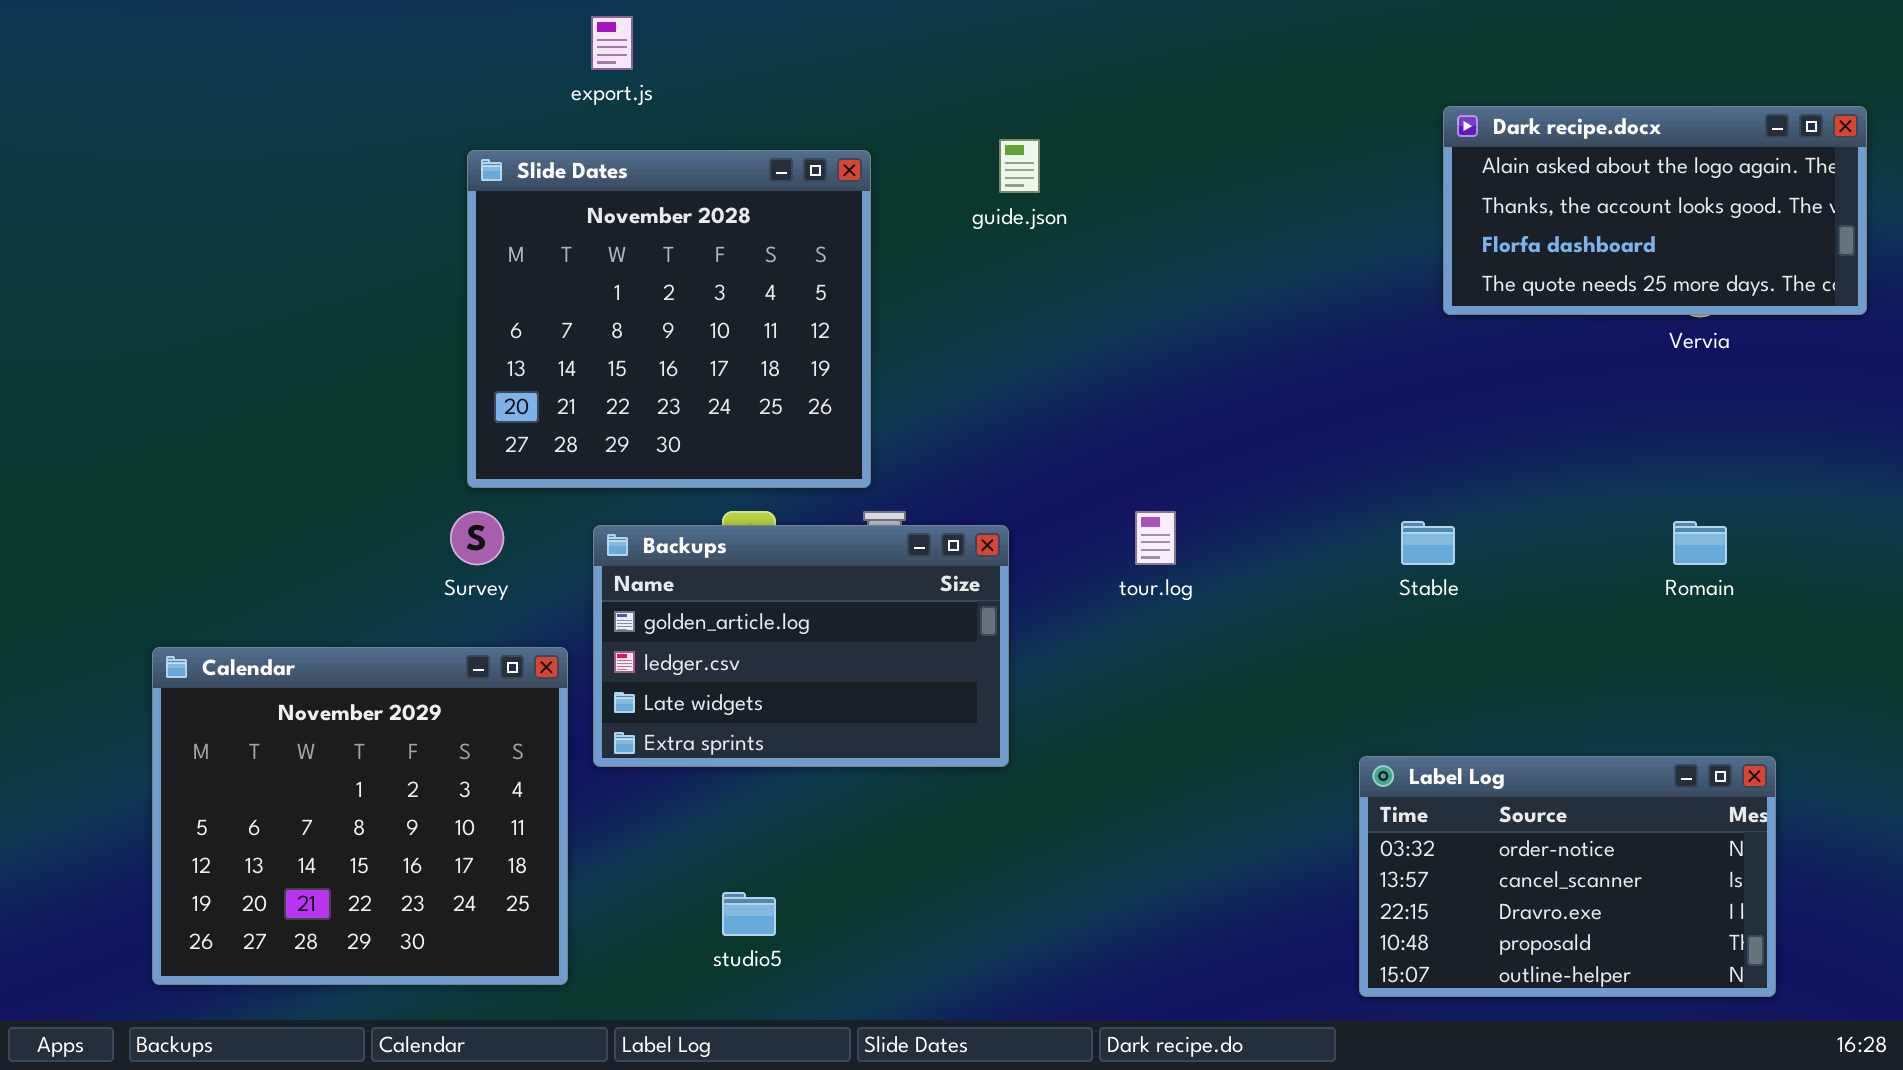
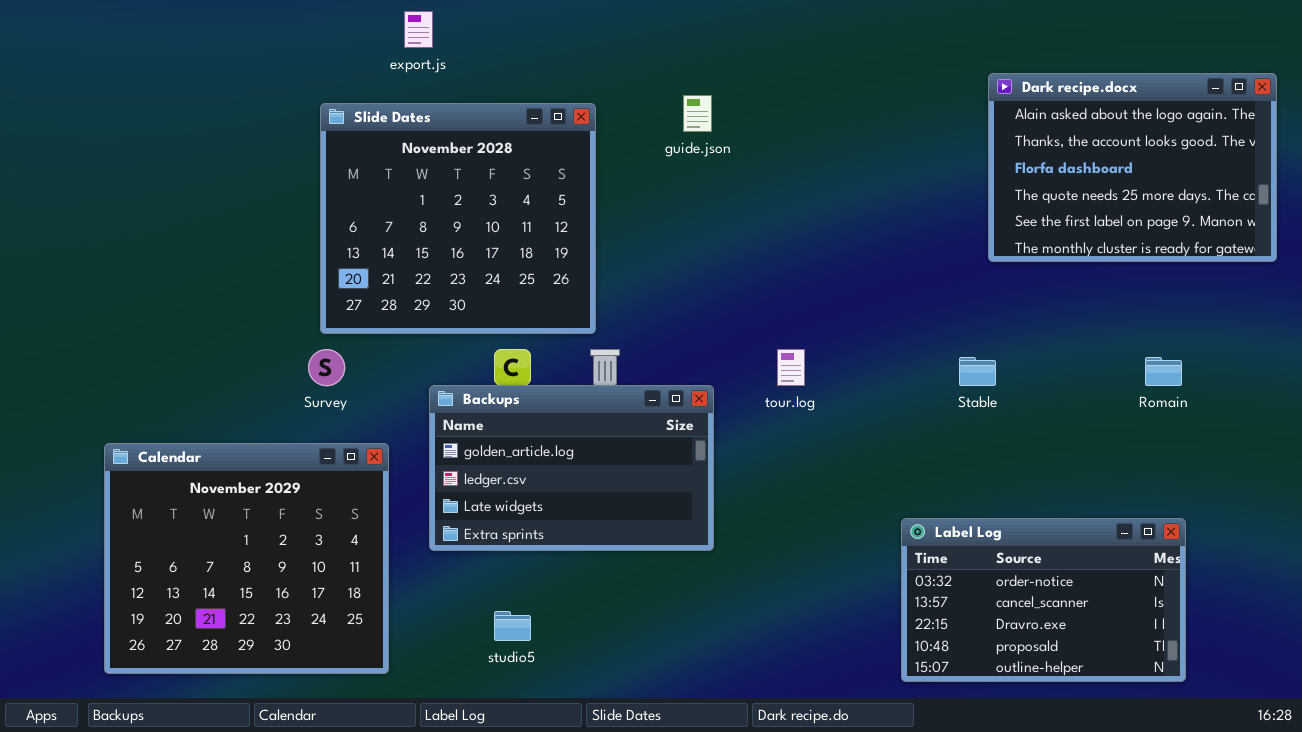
Dark recipe.docx: [1443,106,1867,315] -> [988,73,1277,262], resized
Backups: [593,525,1009,767] -> [429,385,714,551], moved
Label Log: [1359,756,1776,997] -> [901,518,1186,682], moved

